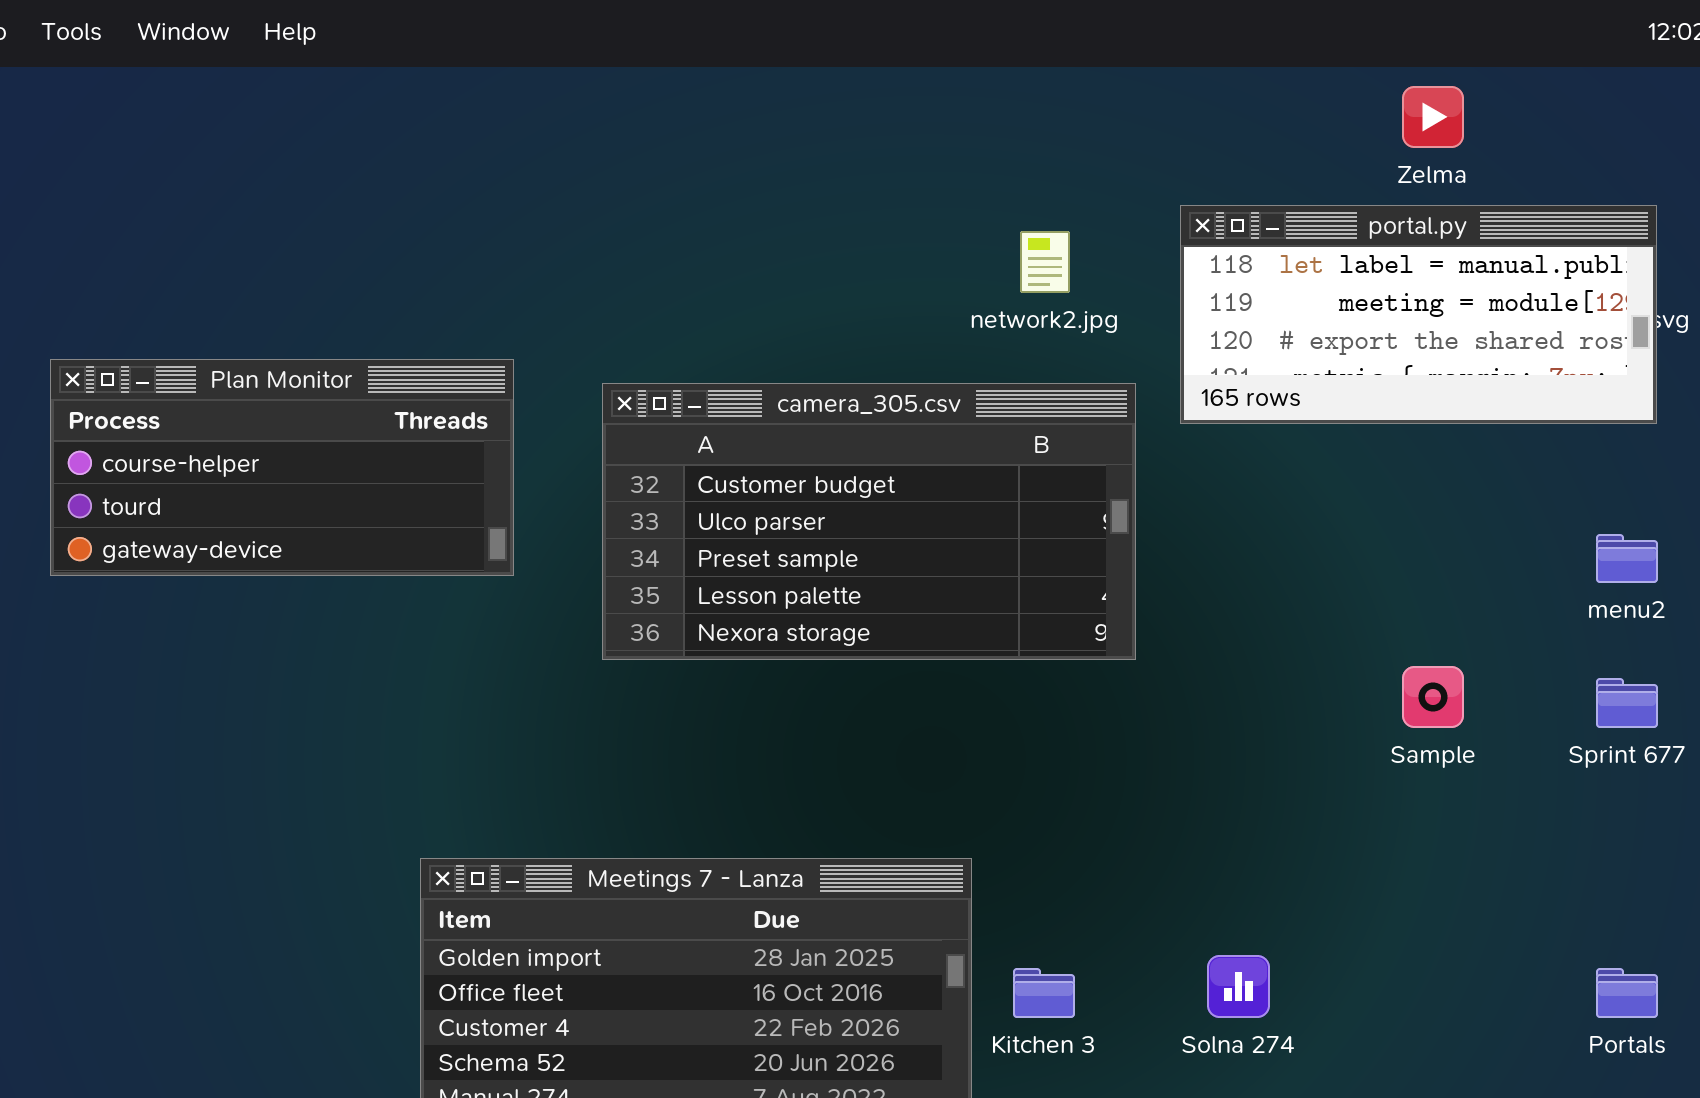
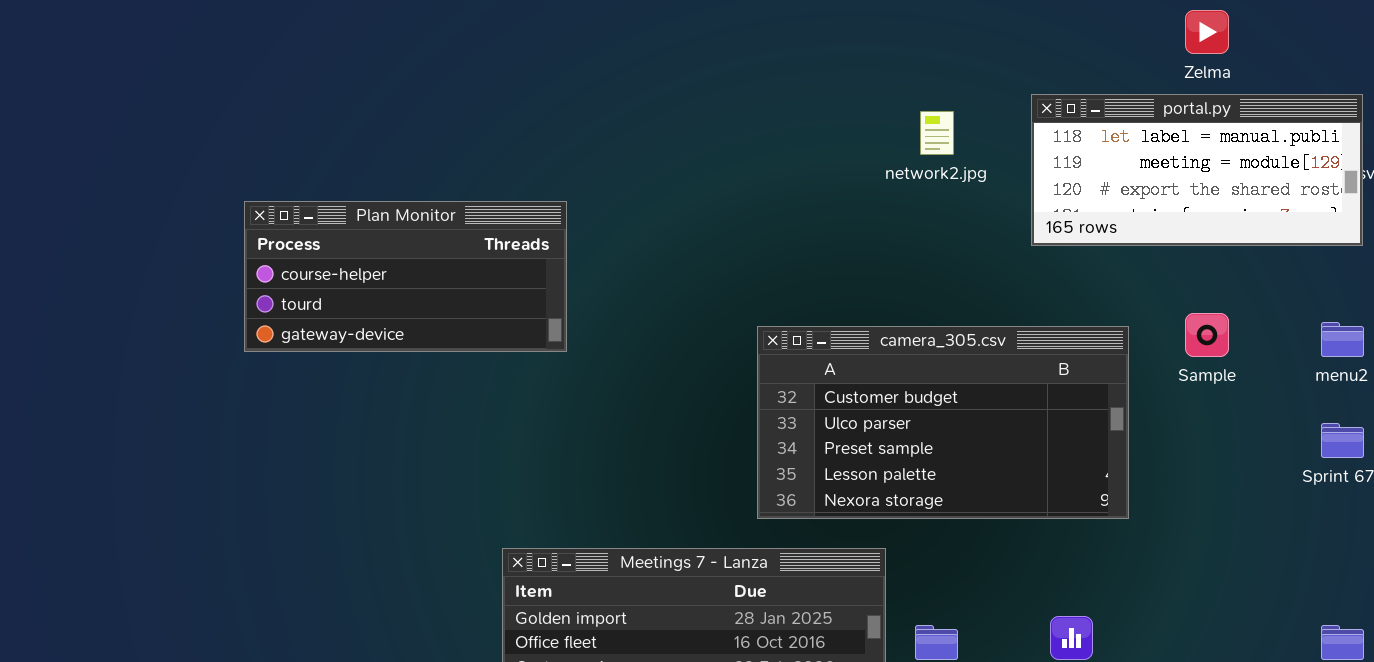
camera_305.csv: [602,383,1136,660] -> [757,326,1129,519], moved
Sample: [1402,666,1464,728] -> [1185,313,1229,357], moved

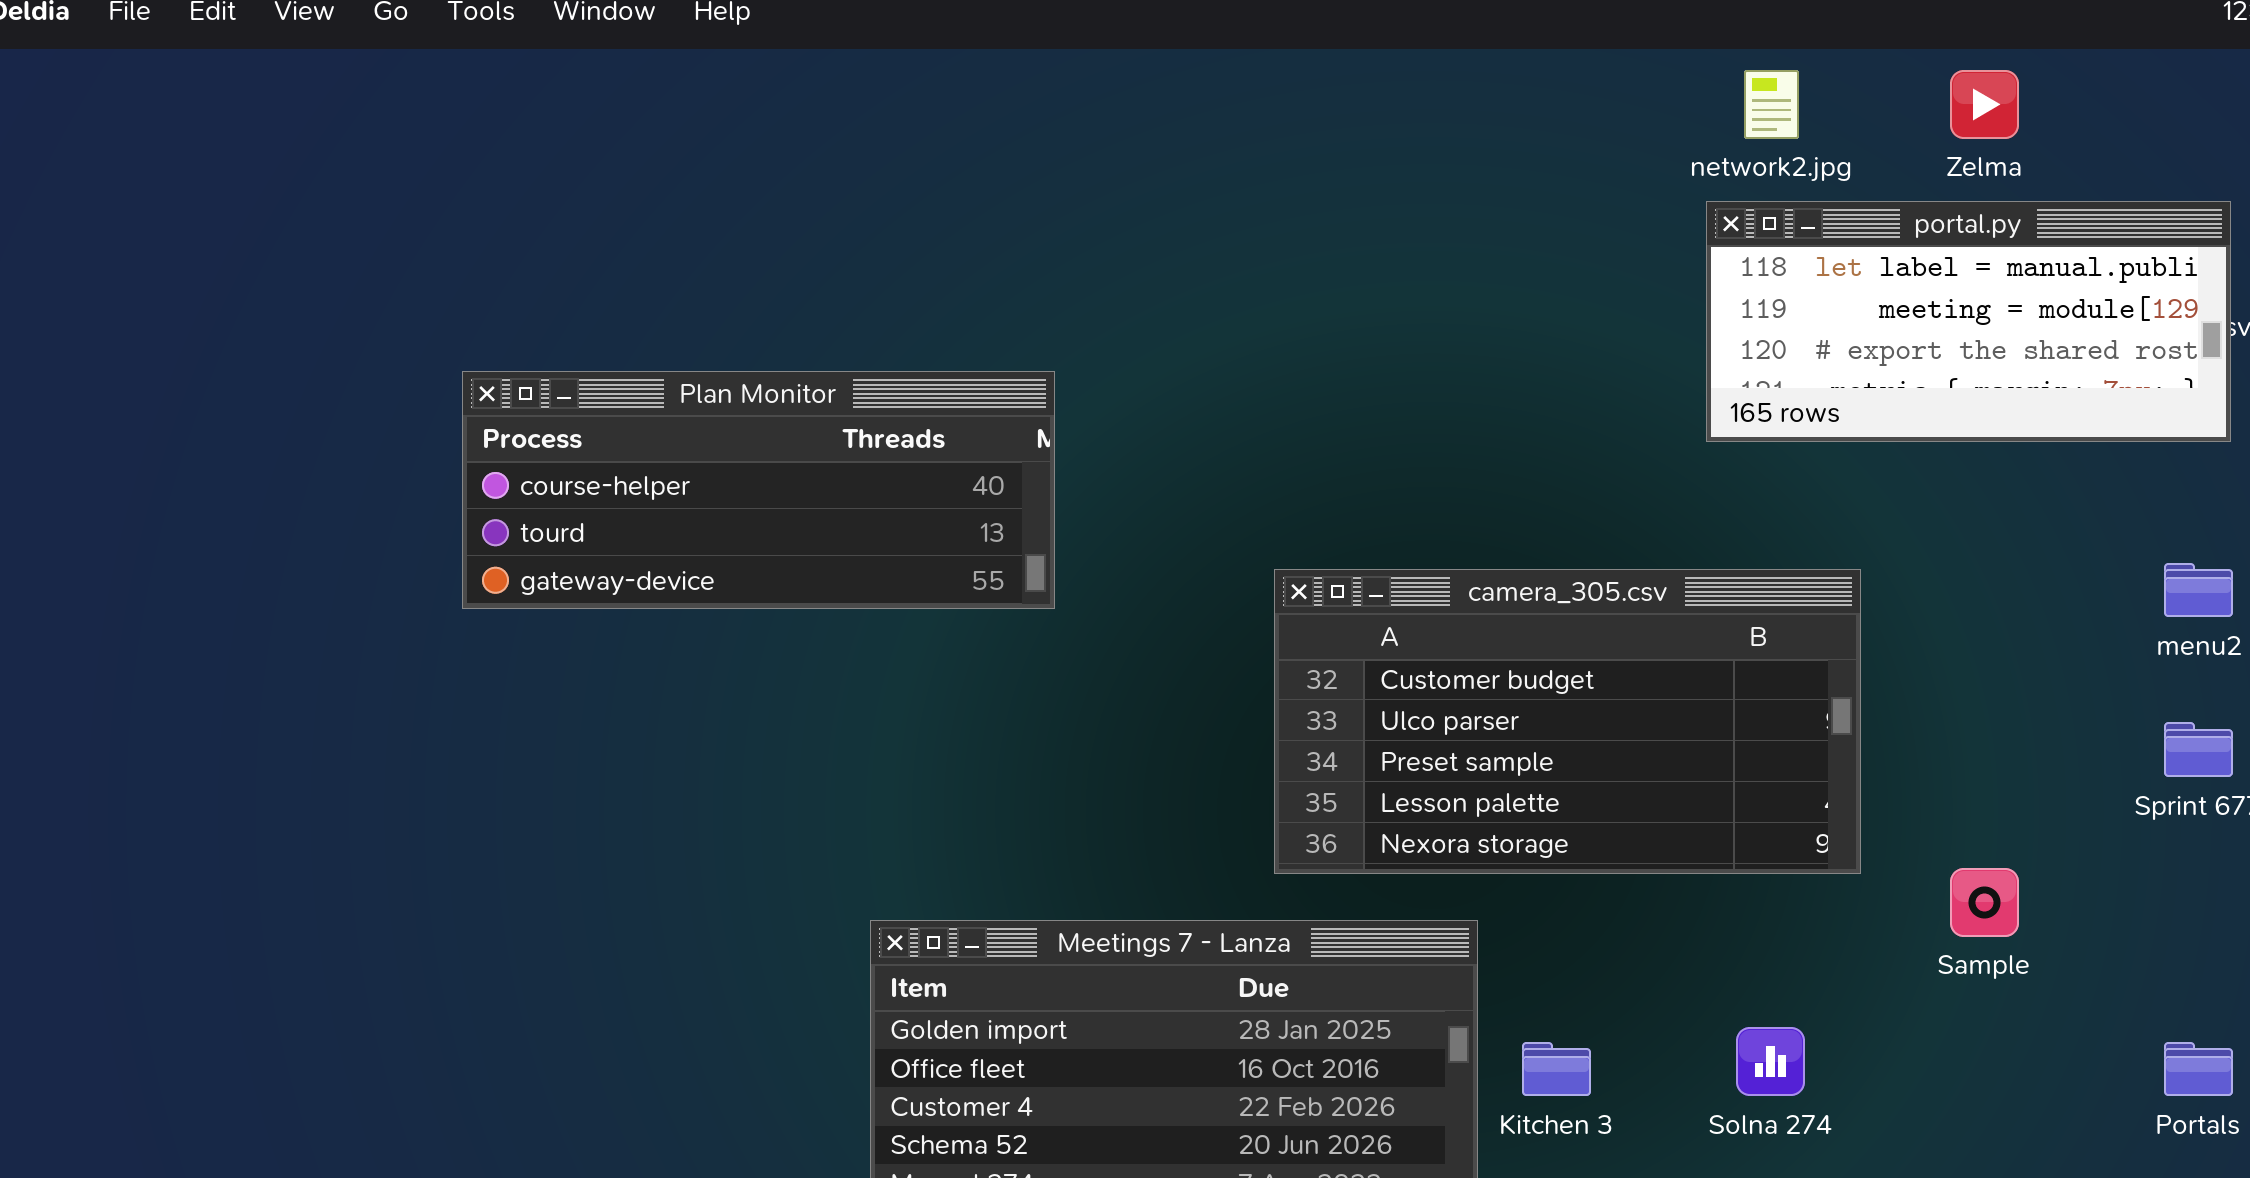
network2.jpg: [920,111,954,155] -> [1744,70,1799,139], moved
Plan Monitor: [244,201,567,352] -> [462,371,1055,609], resized
Sample: [1185,313,1229,357] -> [1950,868,2019,937], moved

